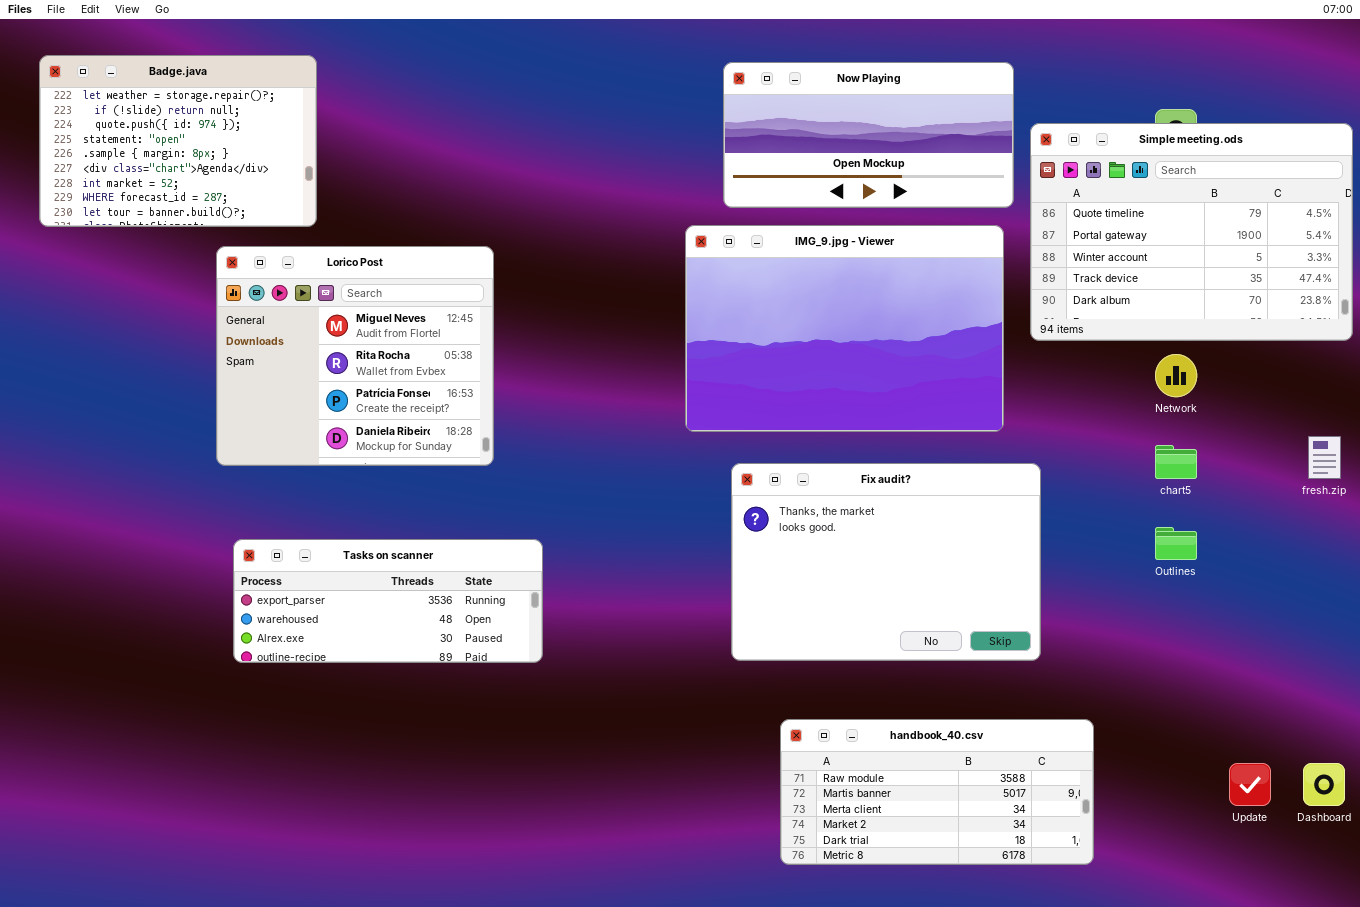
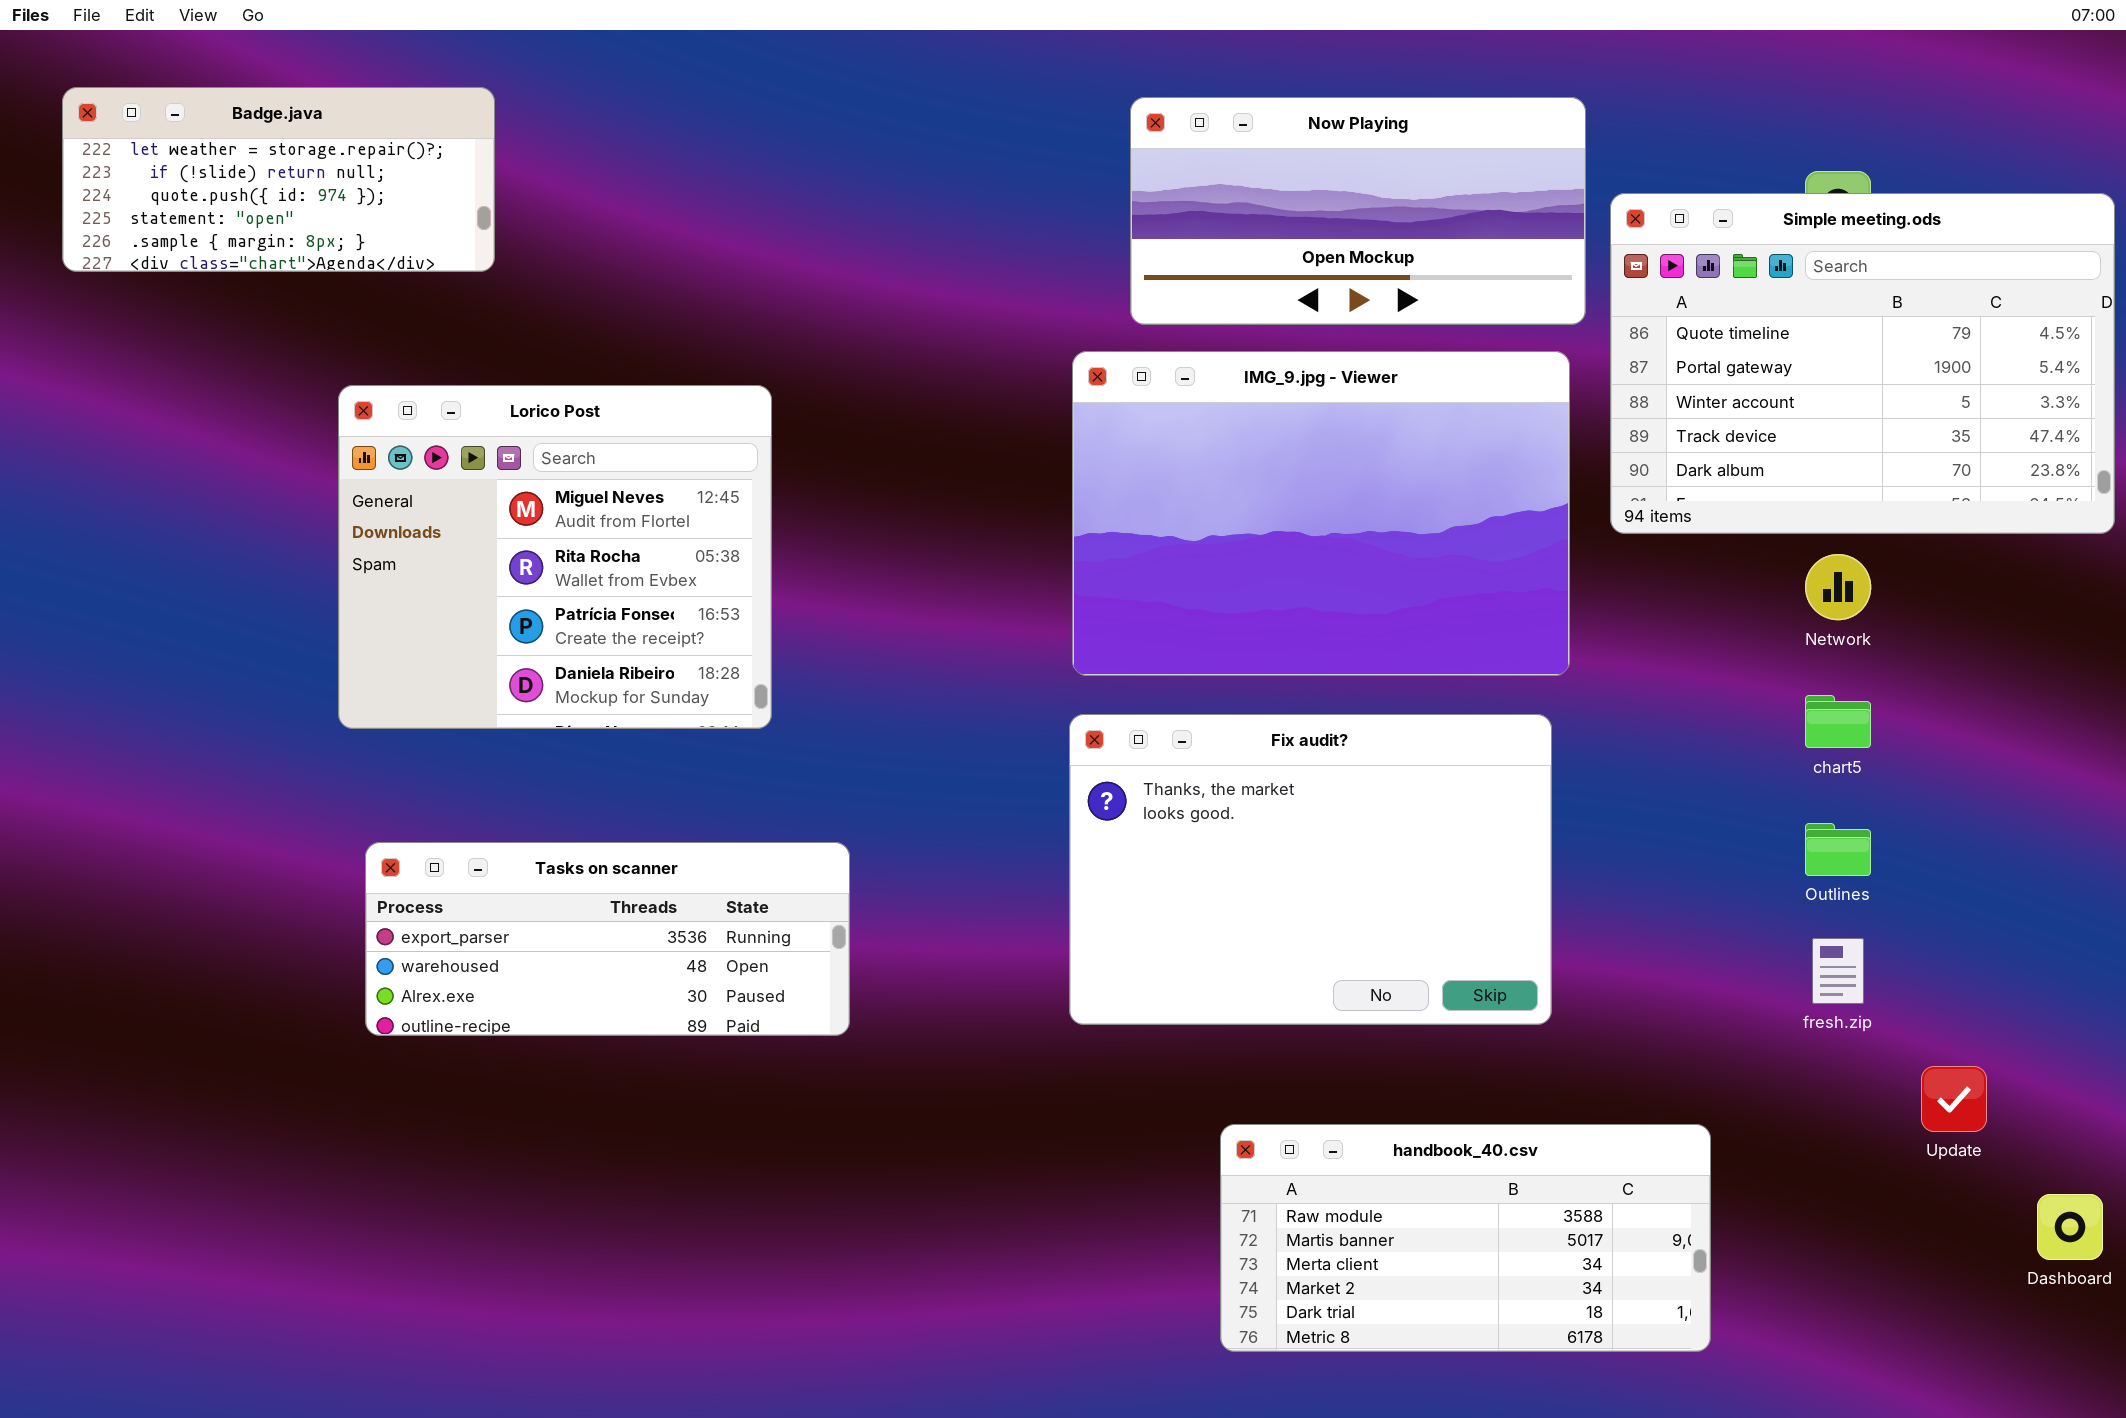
Badge.java: [39,55,317,227] -> [62,87,495,272], resized
fresh.zip: [1308,436,1341,479] -> [1812,938,1864,1004], moved
Fix audit?: [731,463,1041,661] -> [1069,714,1552,1025], moved
Update: [1229,763,1271,806] -> [1921,1066,1987,1132], moved

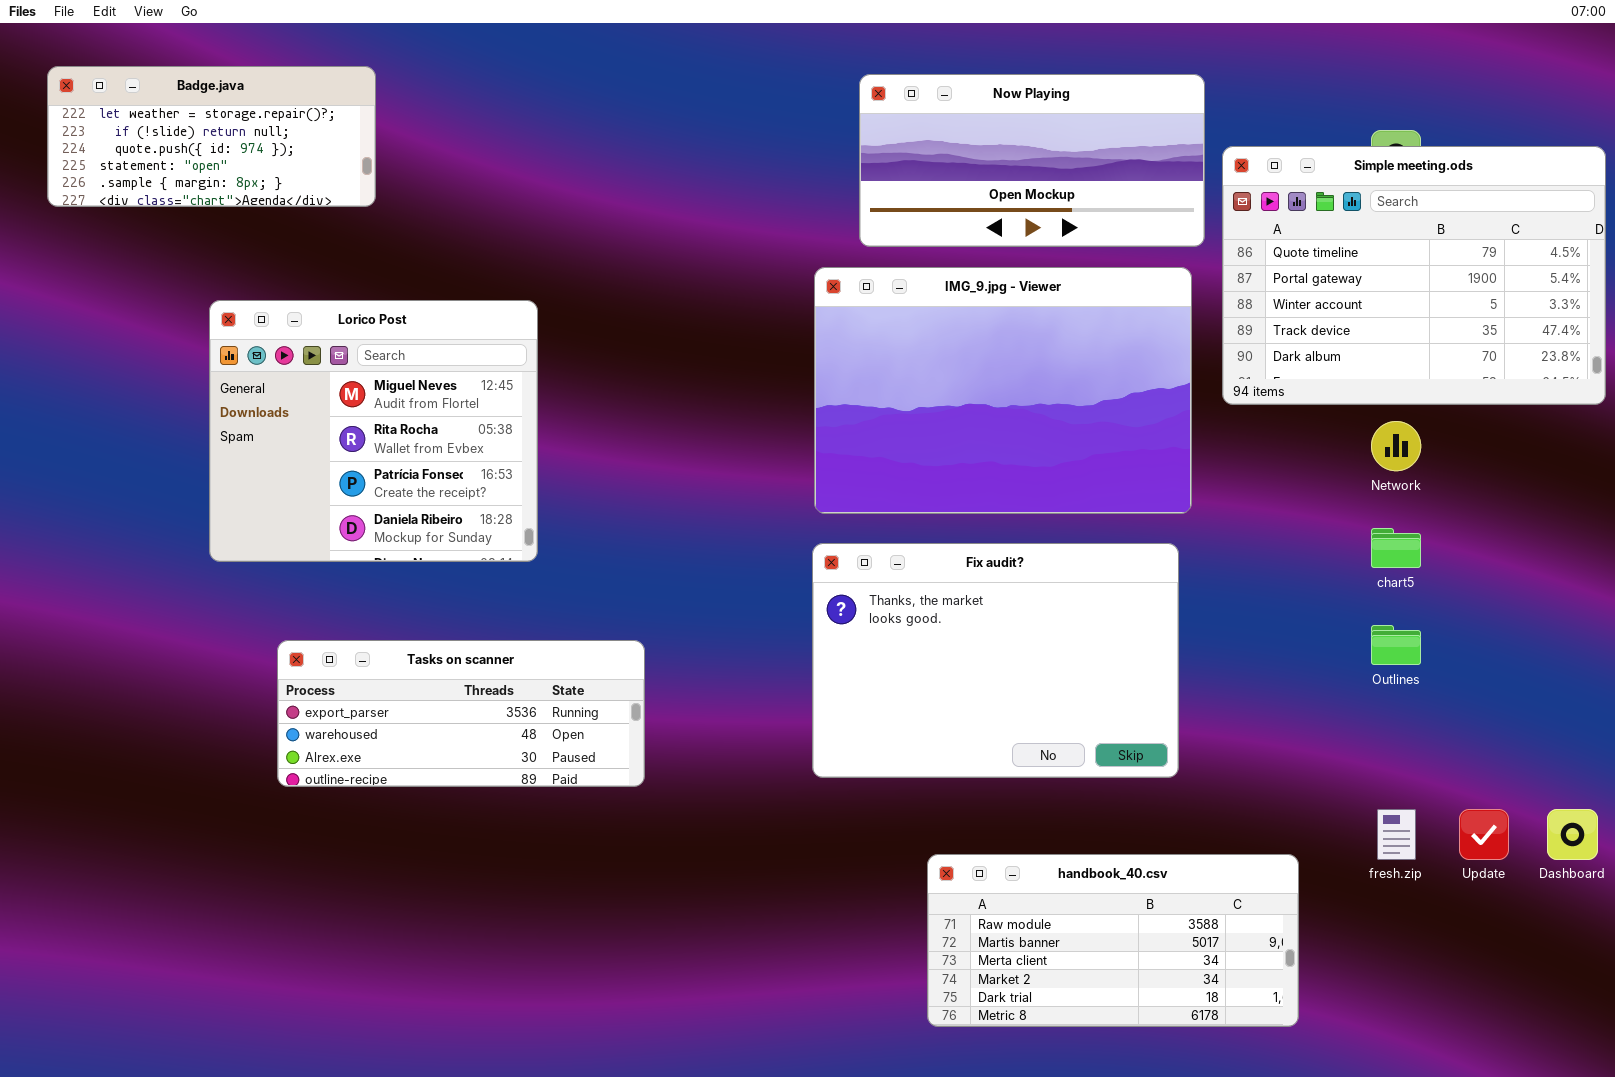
Lorico Post: [338,385,772,729] -> [209,300,538,562], moved
fresh.zip: [1812,938,1864,1004] -> [1377,809,1416,860], moved
Dashboard: [2037,1194,2103,1260] -> [1547,809,1598,860], moved

